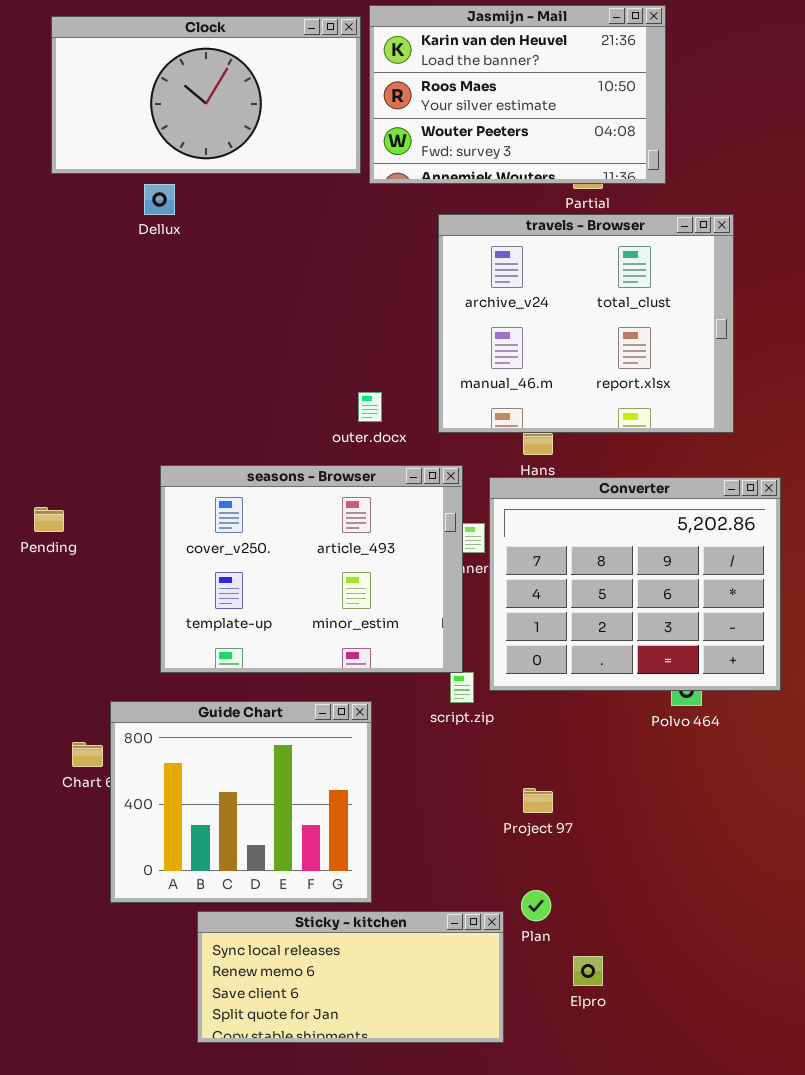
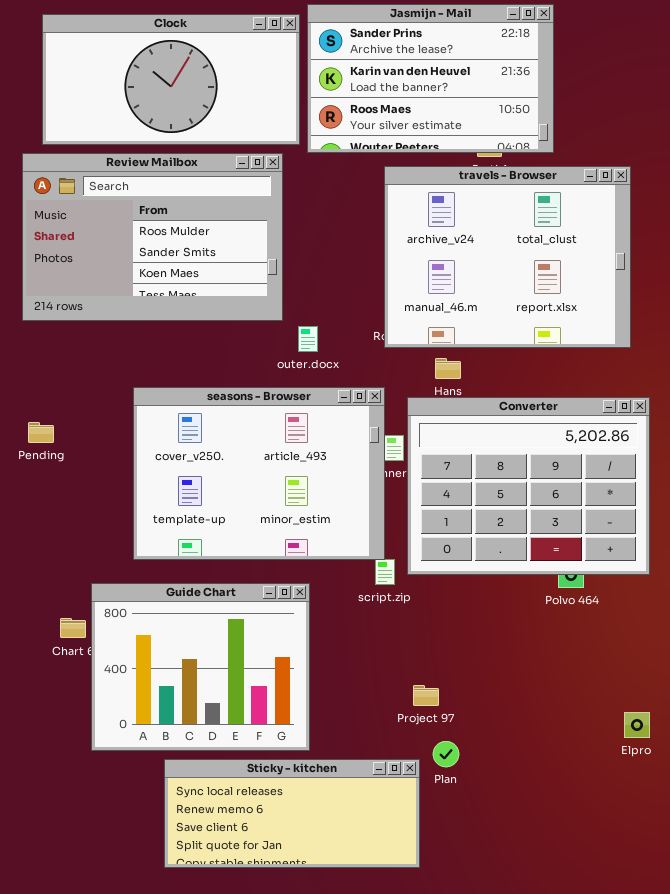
Jasmijn - Mail: [369,5,666,184] -> [307,4,554,153], scrolled up 1 row
Review Mailbox: none -> [22,153,283,321], opened
travels - Browser: [438,214,734,433] -> [384,166,631,348], moved
Project 97: [523,788,553,813] -> [413,685,439,706], moved
Elpro: [573,956,603,986] -> [624,712,650,738], moved

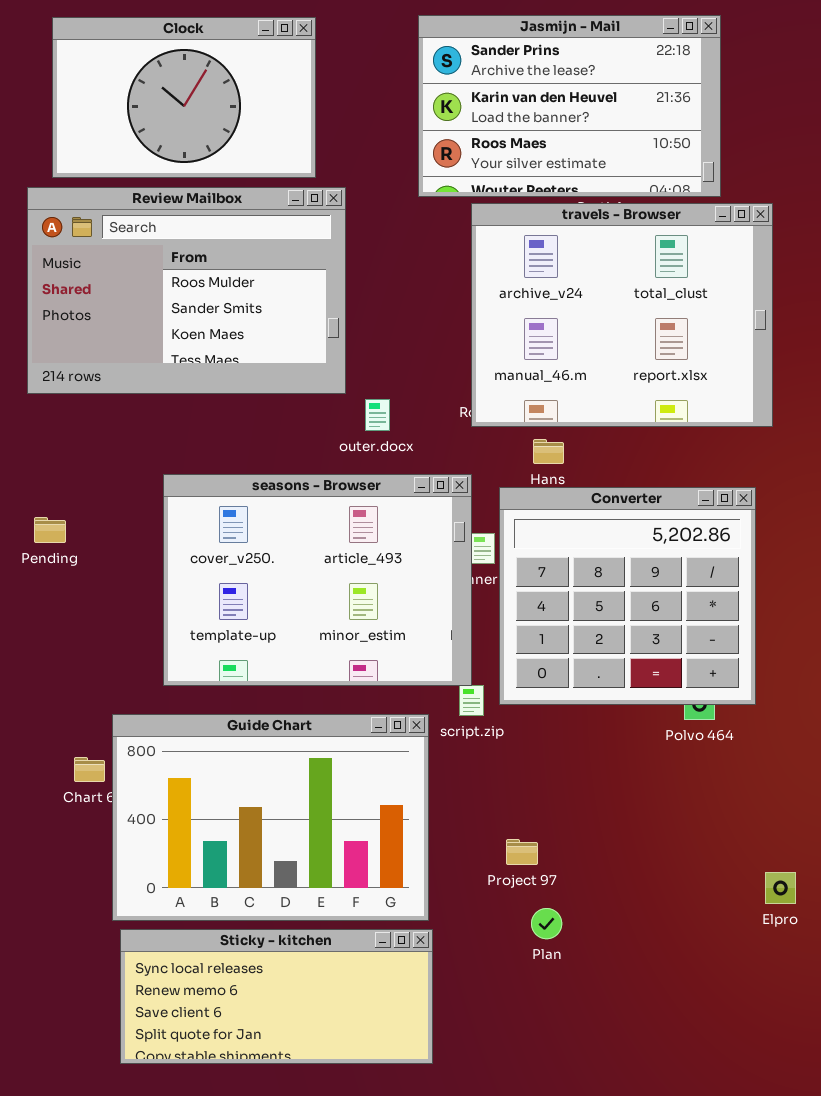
Jasmijn - Mail: [307,4,554,153] -> [418,15,721,197], moved
Clock: [42,14,300,145] -> [52,17,316,178], resized
Converter: [407,397,650,575] -> [499,487,756,705], resized
Guide Chart: [91,583,310,751] -> [112,714,429,921], resized
Sticky - kitchen: [164,759,420,868] -> [120,929,433,1064], moved

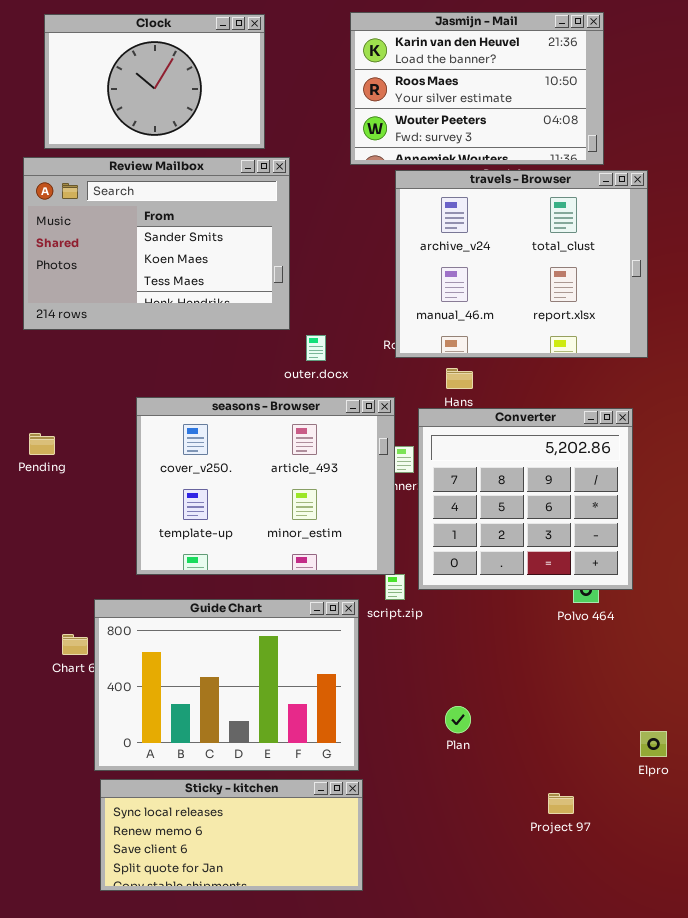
Jasmijn - Mail: [418,15,721,197] -> [350,12,604,165], scrolled down 1 row
Review Mailbox: [27,187,346,394] -> [23,157,290,330], scrolled down 1 row
Project 97: [506,839,538,865] -> [548,793,574,814], moved
Plan: [531,908,562,939] -> [445,706,471,733], moved

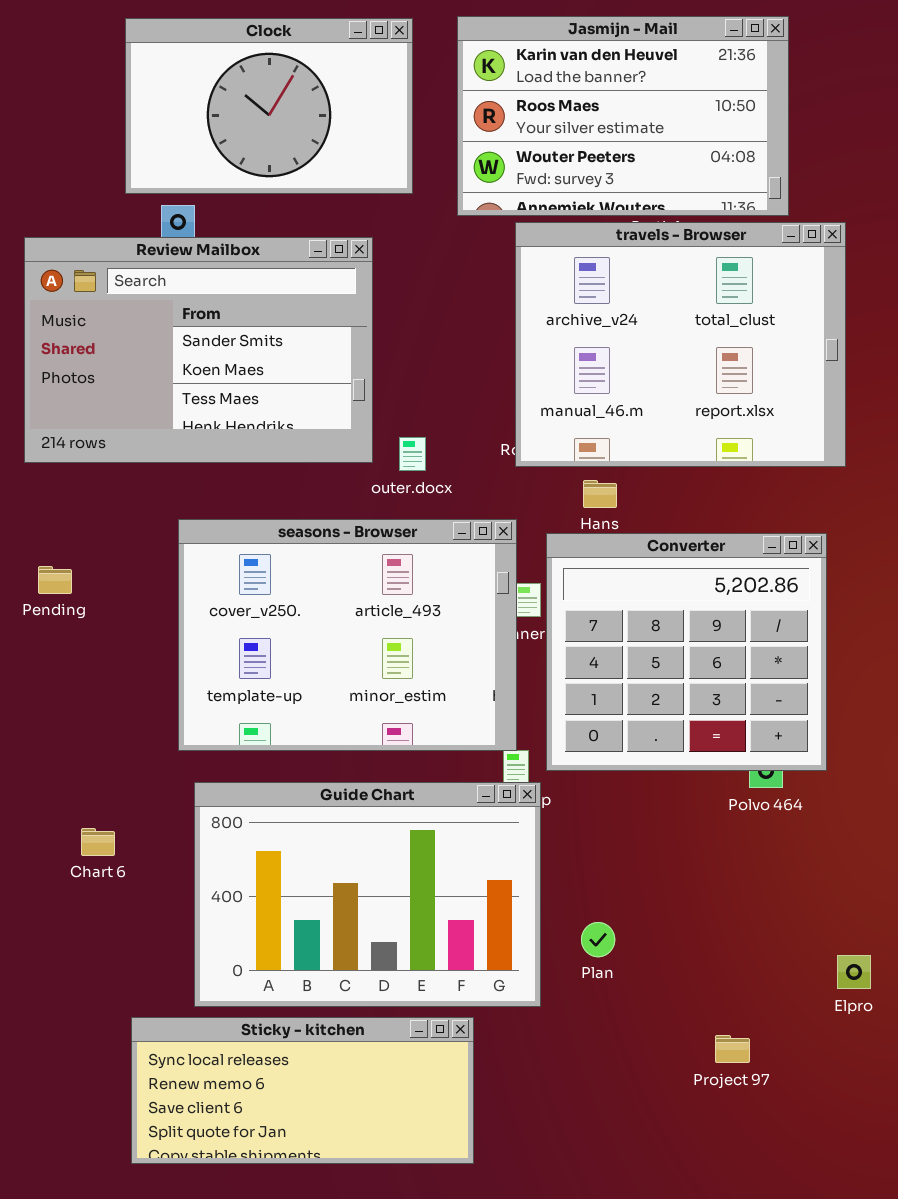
Clock: [44,14,265,149] -> [125,18,413,194], moved
Review Mailbox: [23,157,290,330] -> [24,237,373,463], moved
Guide Chart: [94,599,359,771] -> [194,782,541,1007], moved

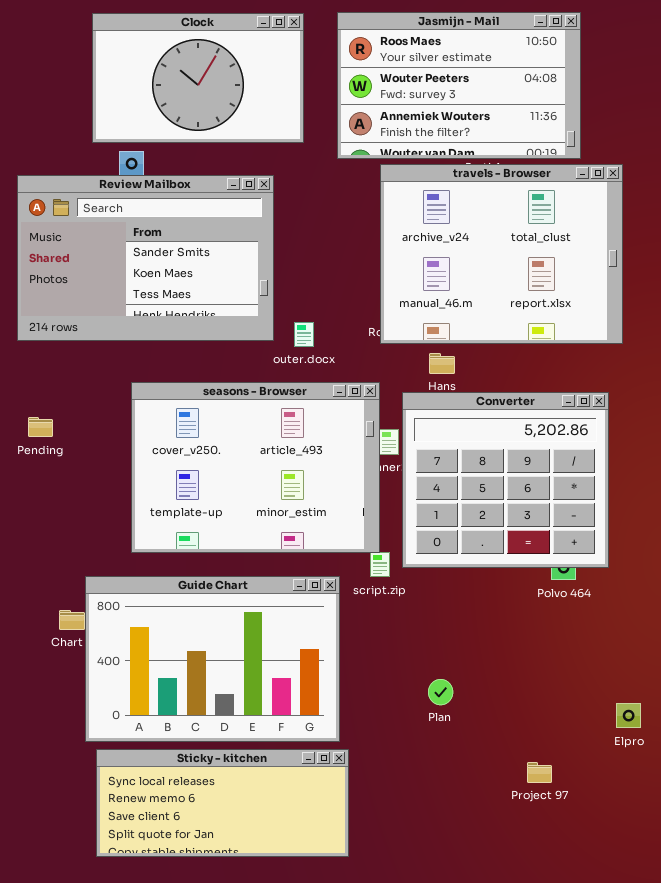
Jasmijn - Mail: [457,16,789,216] -> [337,12,581,159], scrolled down 1 row
Guide Chart: [194,782,541,1007] -> [85,576,340,742], moved

